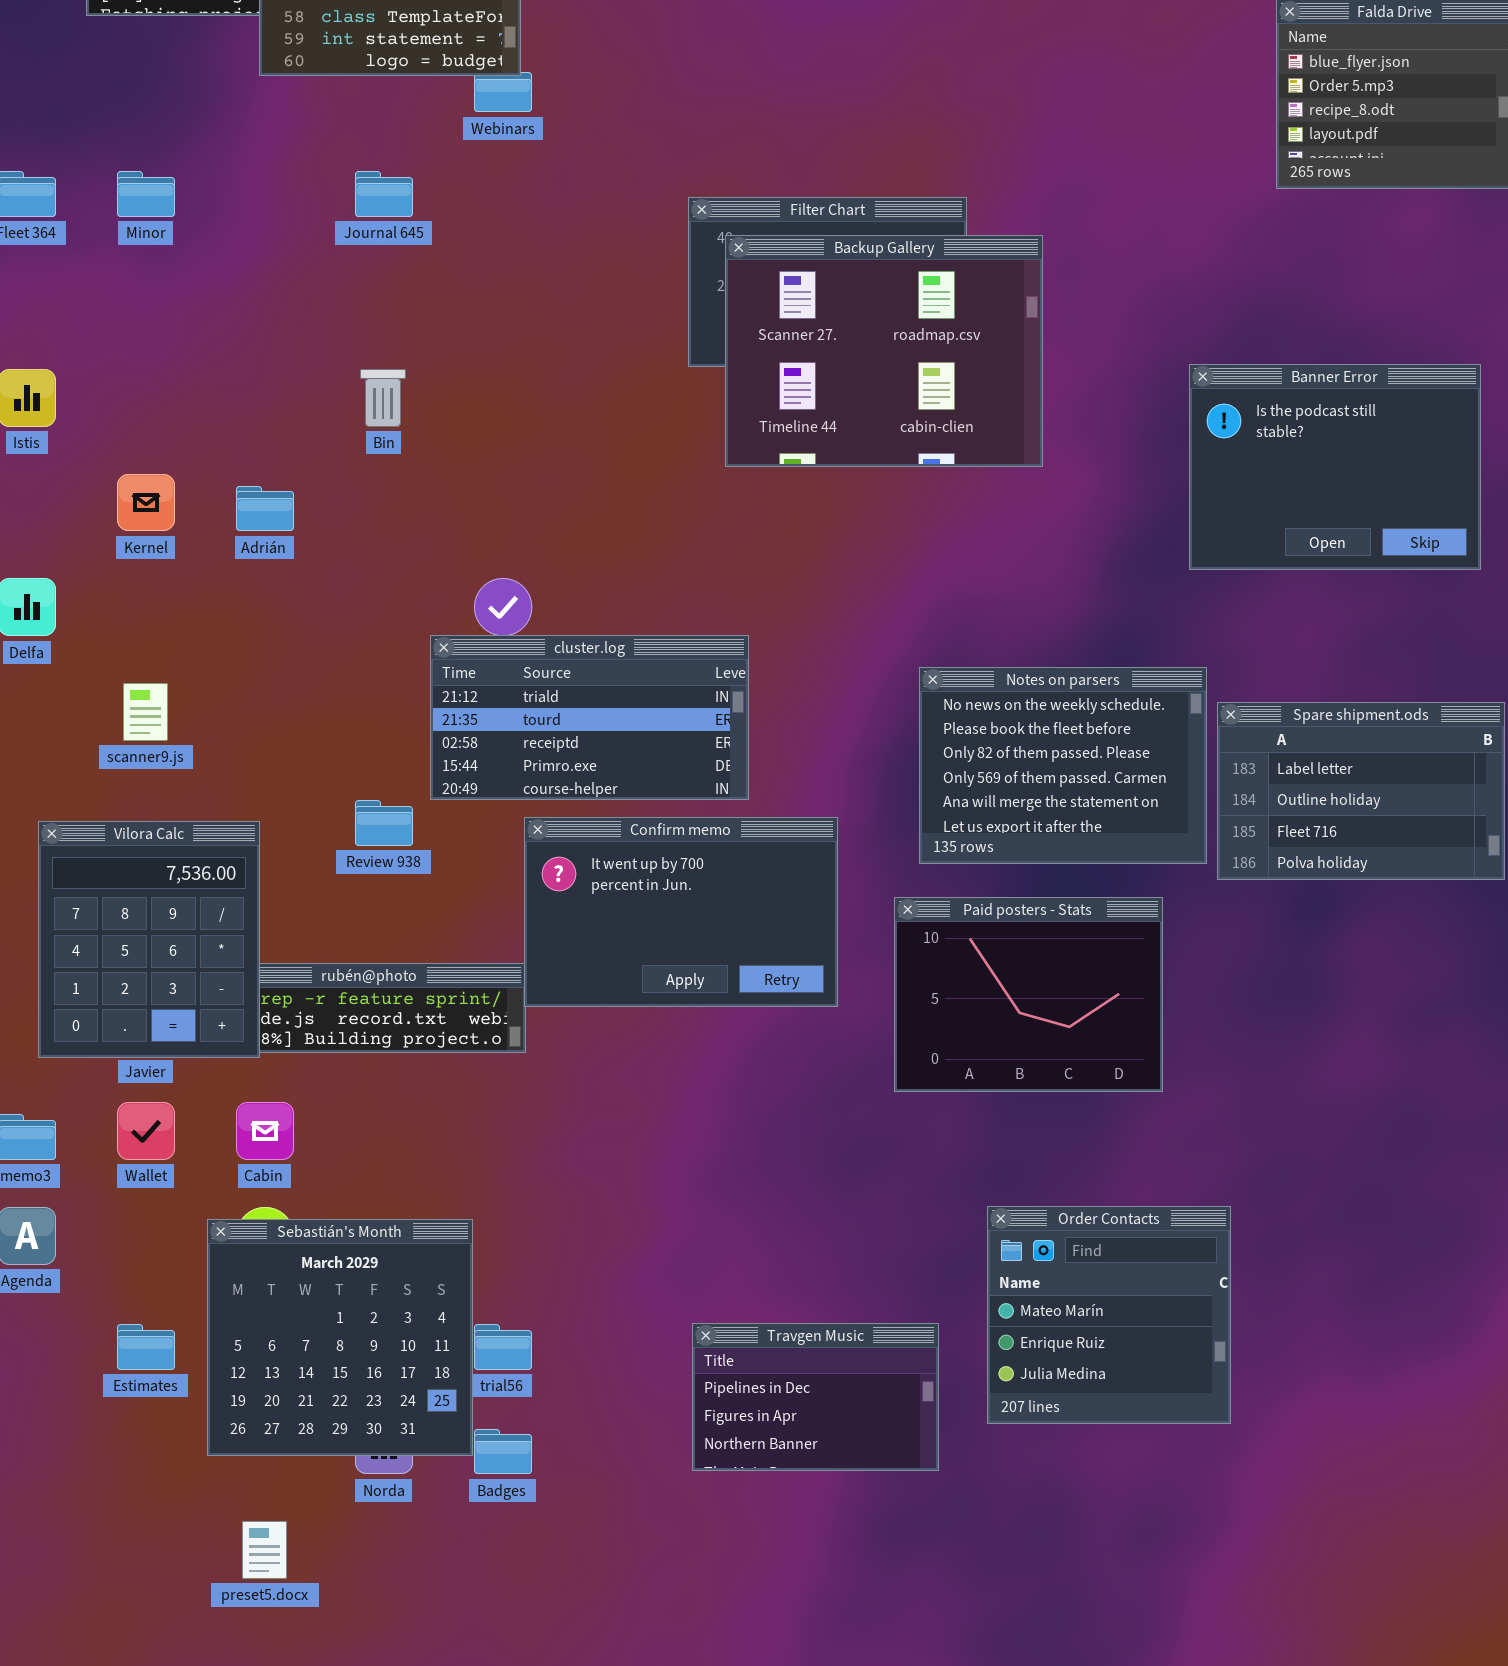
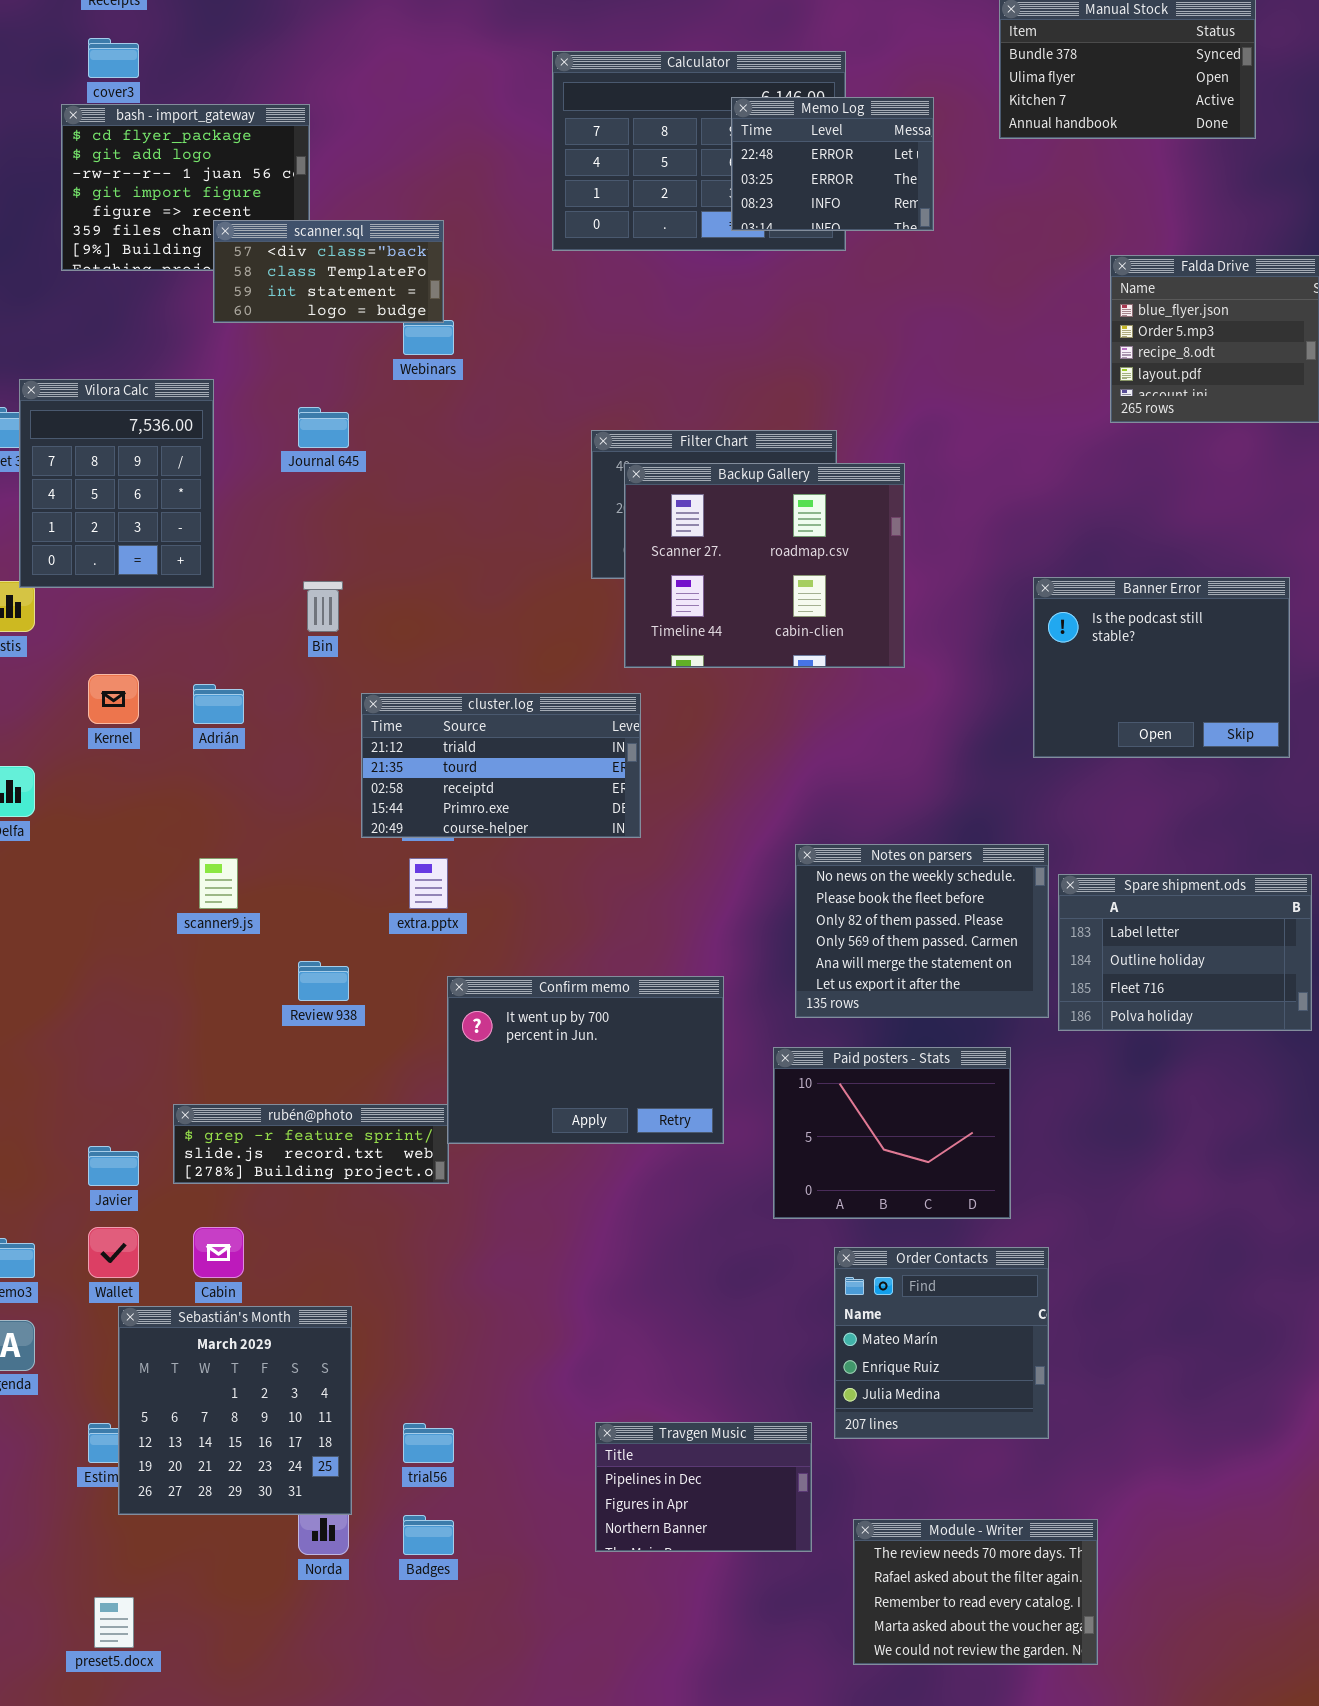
cluster.log: [430,635,749,800] -> [361,693,641,838], moved
scanner9.js: [123,683,168,741] -> [199,858,238,909], moved
Vilora Calc: [38,821,260,1058] -> [19,379,214,588], moved
Order Contacts: [987,1206,1231,1424] -> [834,1247,1049,1439], moved
Sebastián's Month: [207,1219,473,1456] -> [118,1306,352,1515], moved
Module - Writer: none -> [853,1519,1098,1665], opened
preset5.docx: [242,1521,287,1579] -> [94,1597,134,1648], moved

